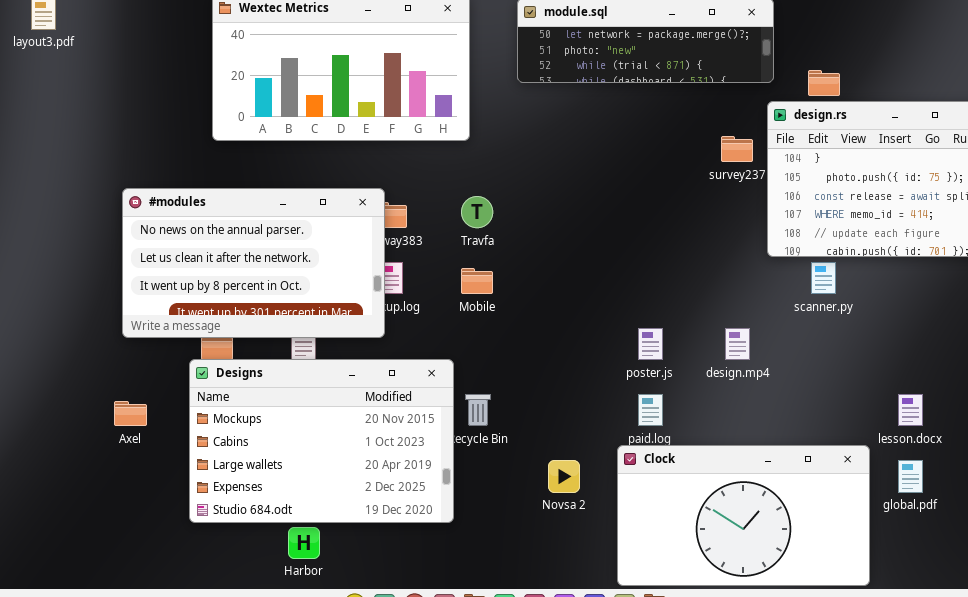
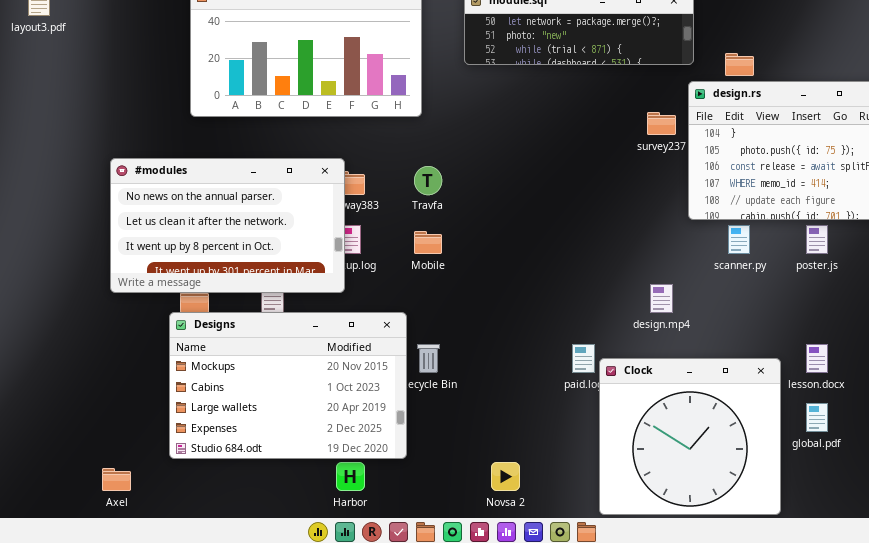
poster.js: [638,328,663,360] -> [806,225,828,254], moved
Axel: [114,401,147,426] -> [102,468,131,491], moved
Clock: [617,445,870,586] -> [599,358,781,515], resized
Novsa 2: [548,460,580,493] -> [491,462,520,491], moved
Harbor: [288,527,320,559] -> [336,462,365,491], moved

